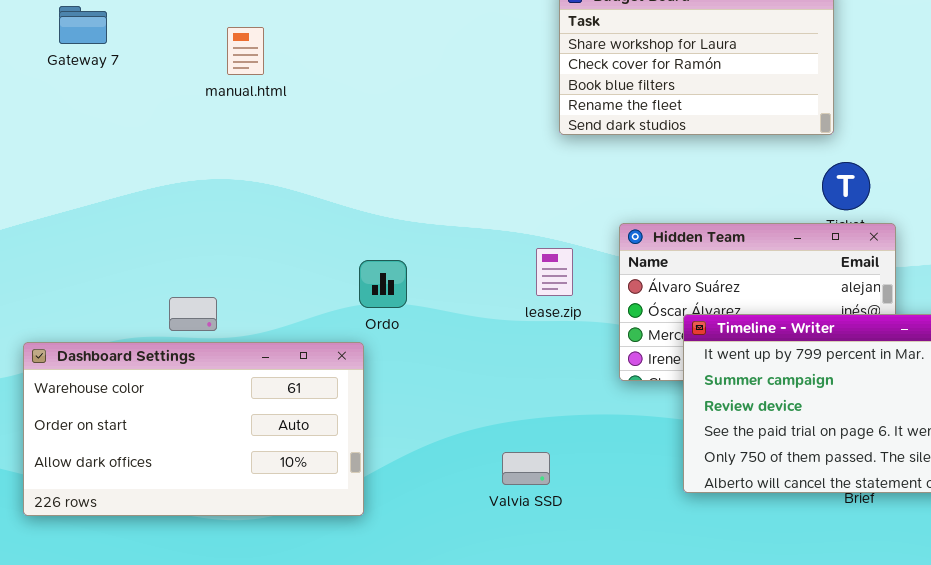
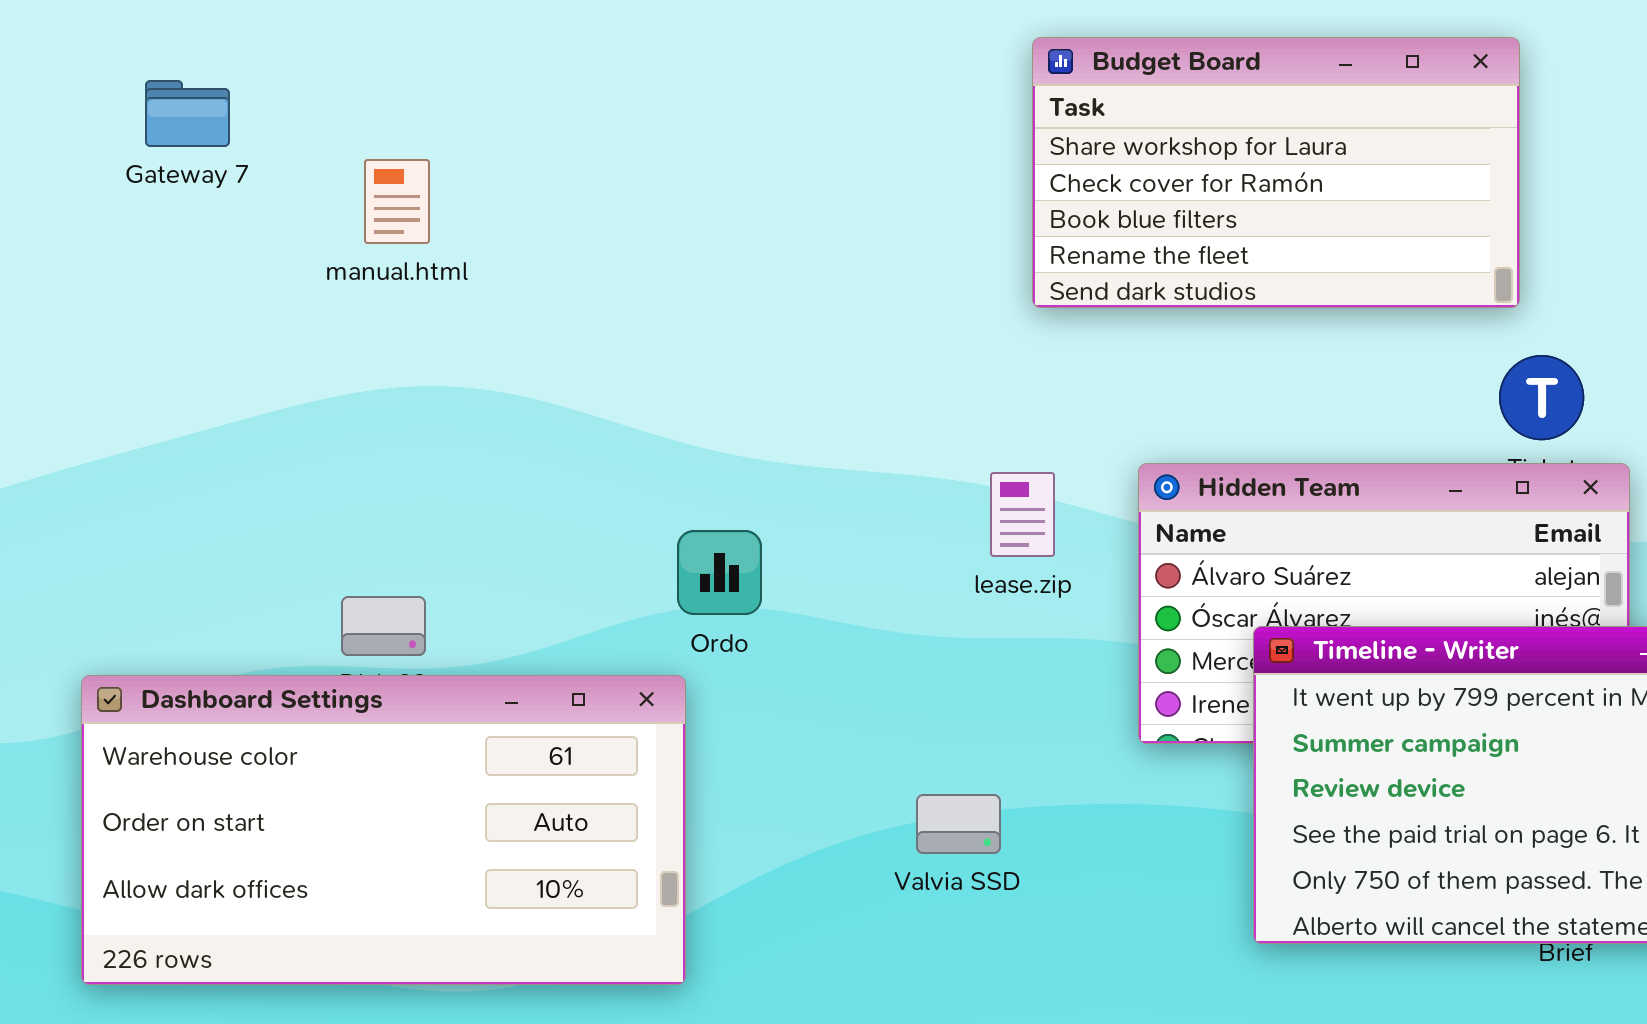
manual.html: [227,27,264,75] -> [364,159,430,244], moved
lease.zip: [536,248,573,296] -> [990,472,1055,557], moved
Valvia SSD: [502,452,550,485] -> [916,794,1001,854], moved

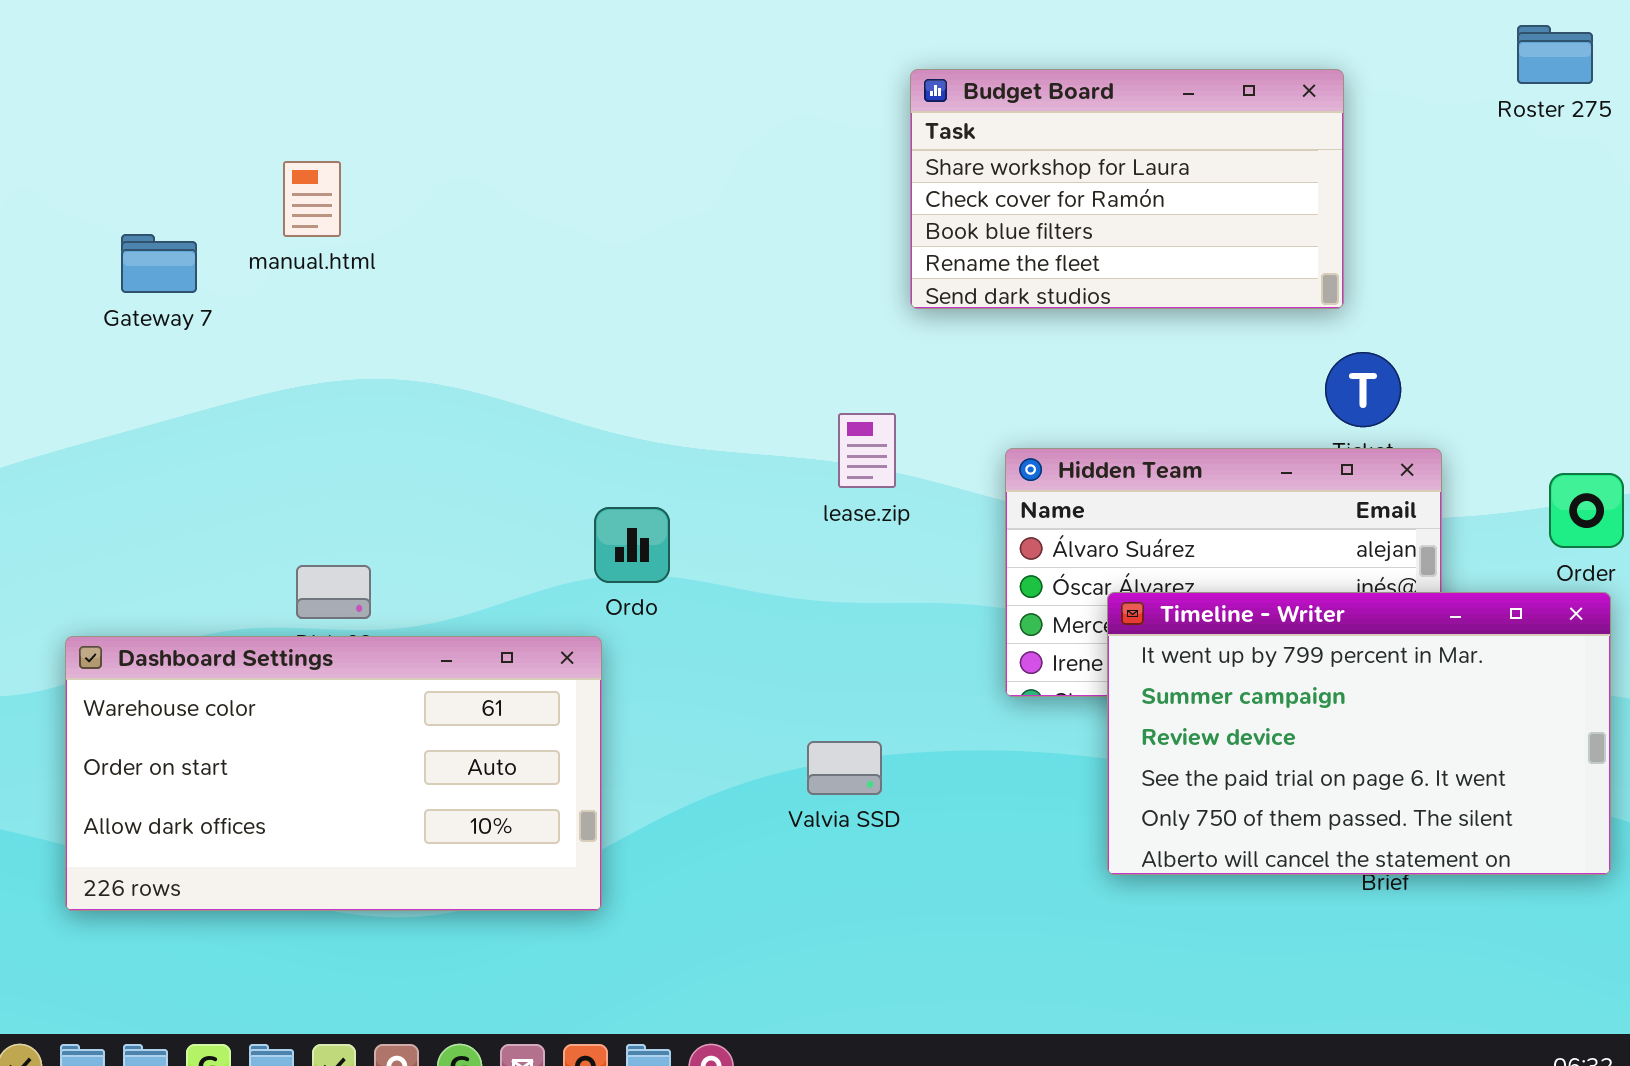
Gateway 7: [145,80,230,147] -> [121,234,197,293], moved
manual.html: [364,159,430,244] -> [283,161,341,237], moved
lease.zip: [990,472,1055,557] -> [838,413,896,488], moved

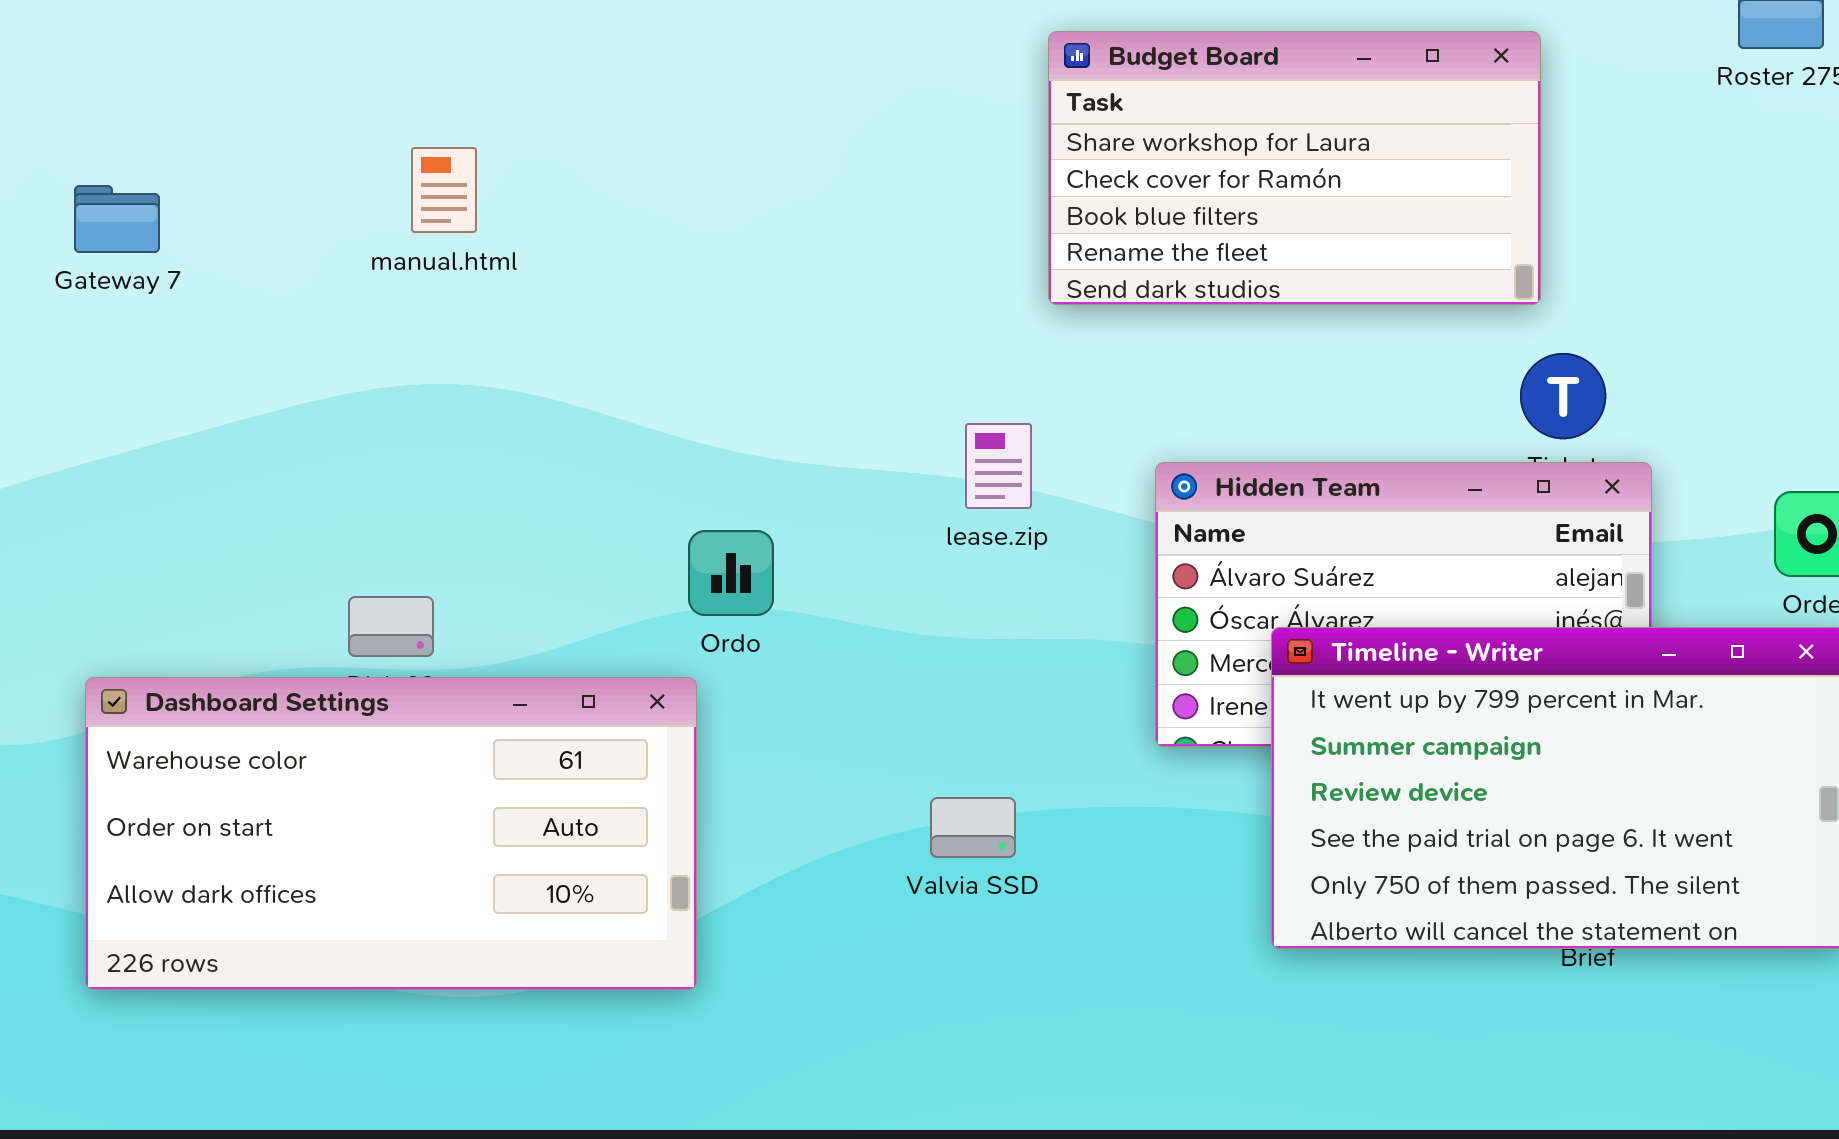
manual.html: [283,161,341,237] -> [411,147,477,233], moved
Gateway 7: [121,234,197,293] -> [74,185,160,253], moved

